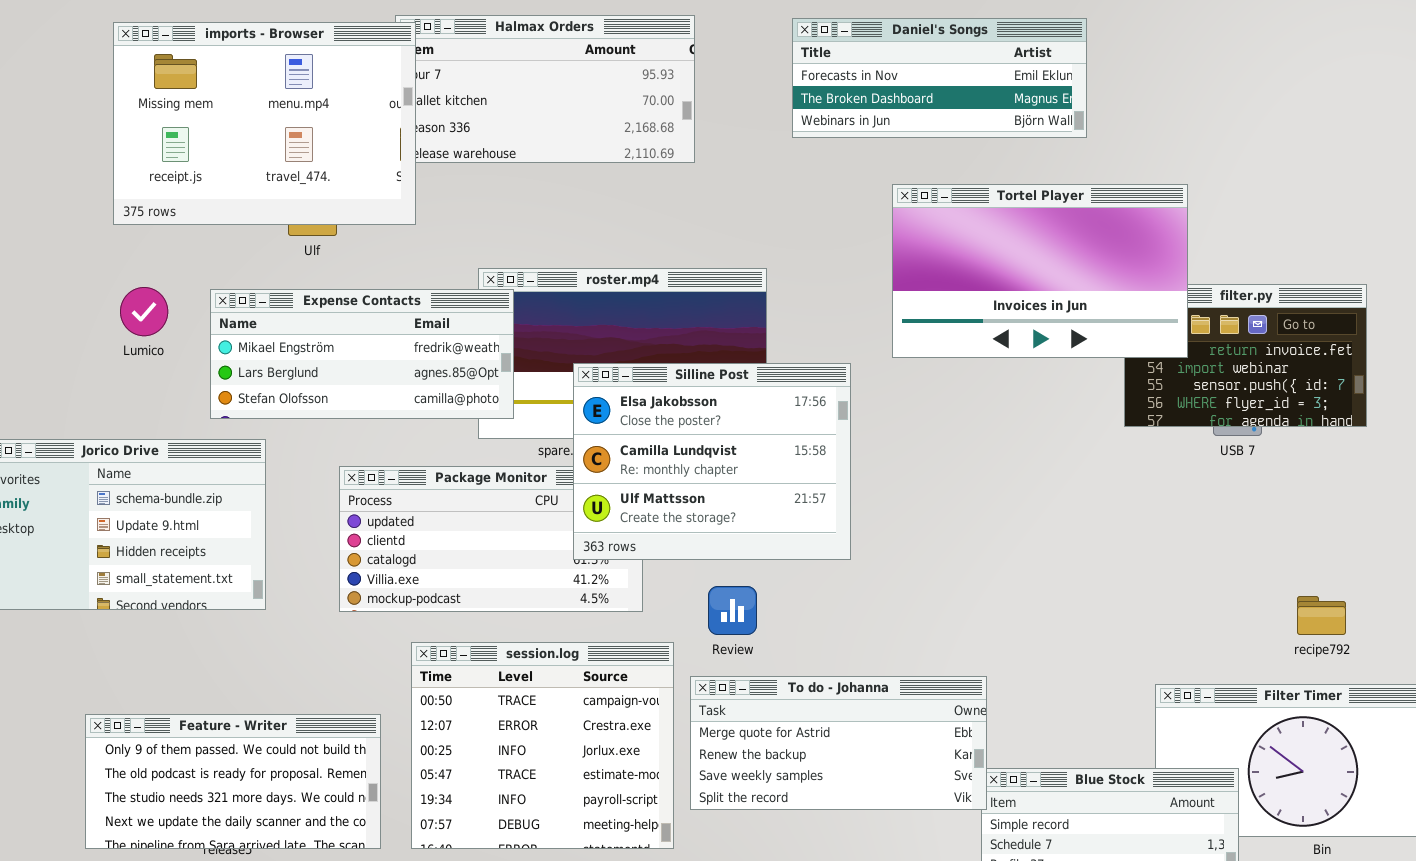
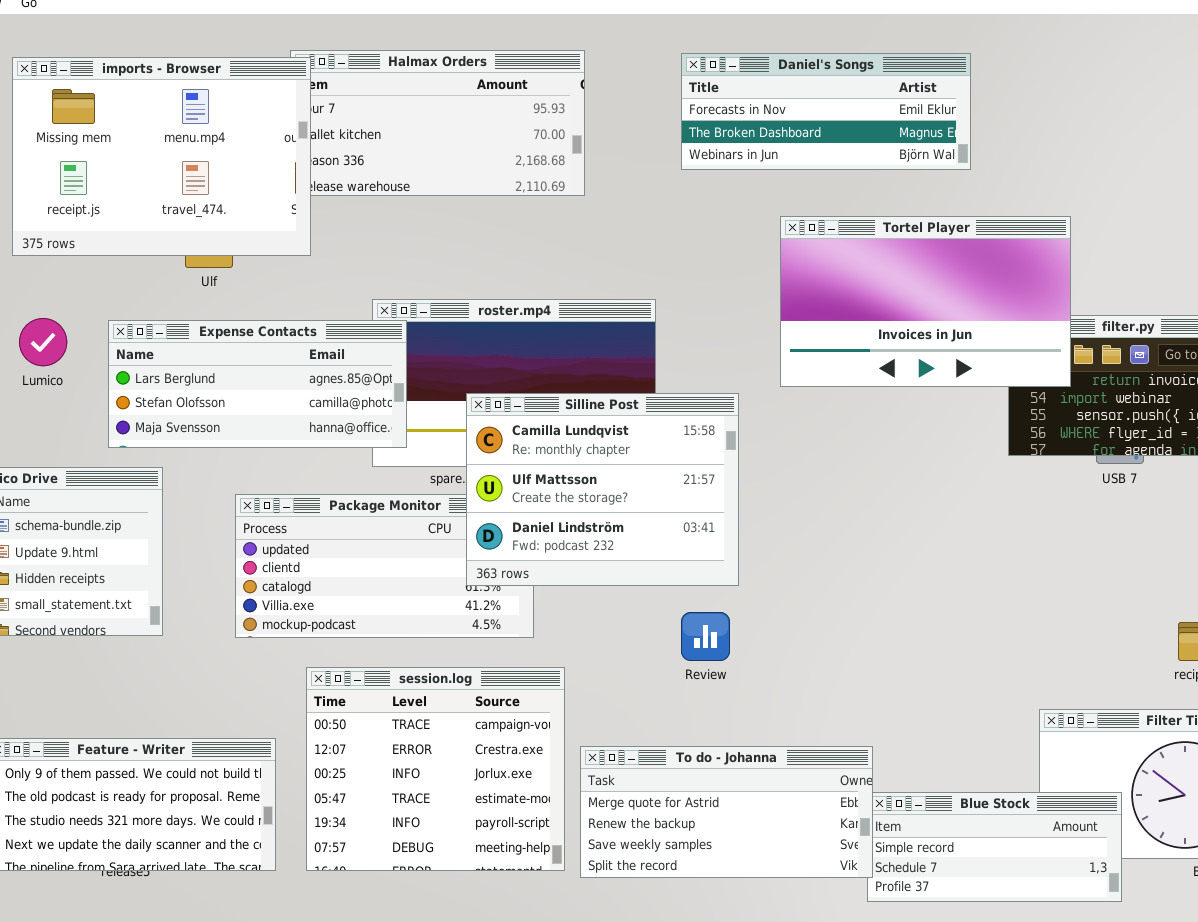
Expense Contacts: [210,289,514,419] -> [108,320,407,448], scrolled down 1 row
Silline Post: [573,363,851,560] -> [466,393,739,586], scrolled down 1 row
Review: [708,586,757,635] -> [681,612,730,661], moved
To do - Johanna: [690,676,987,810] -> [580,746,873,878], moved

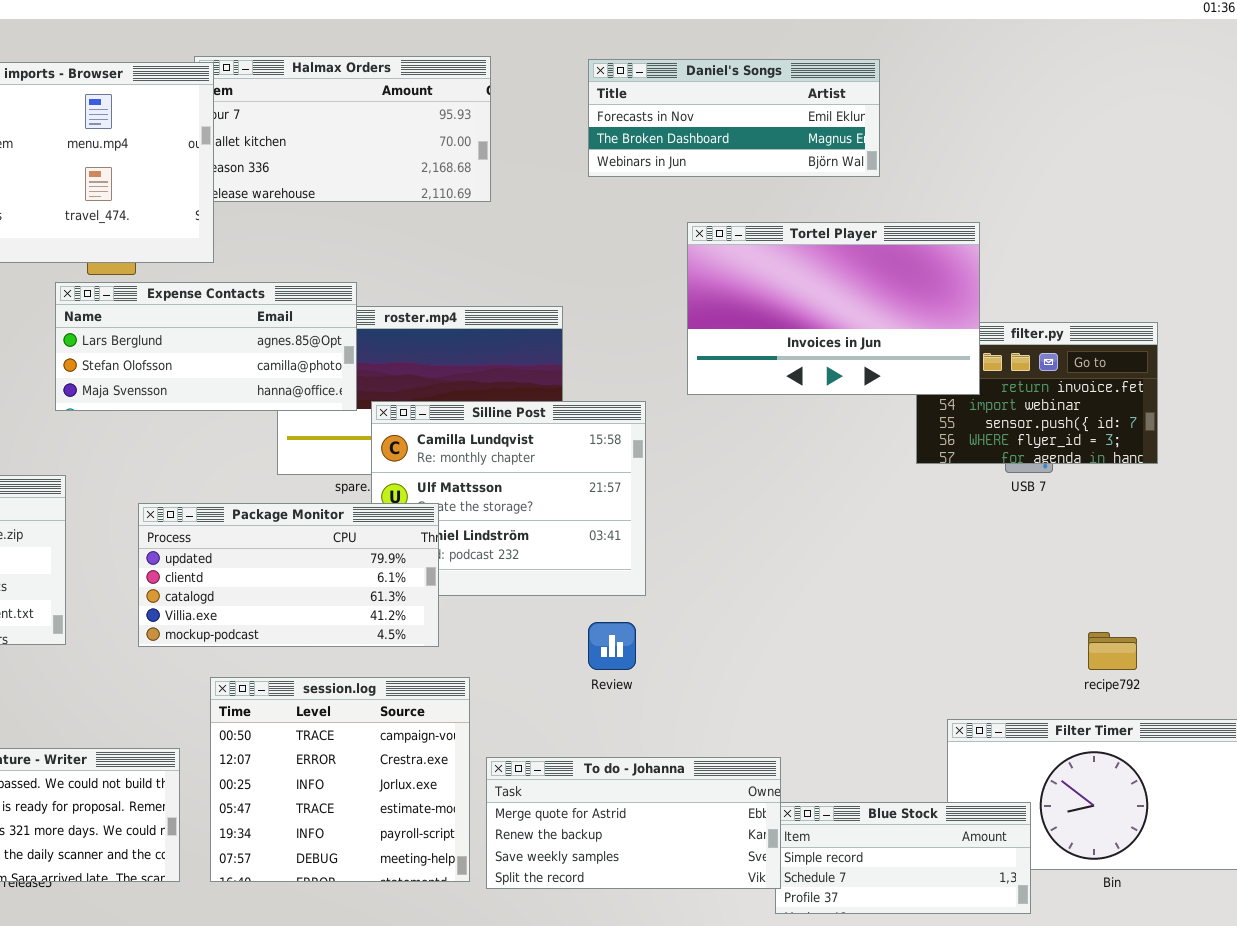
Expense Contacts: [108,320,407,448] -> [55,282,357,411], moved
Package Monitor: [235,494,534,638] -> [138,503,439,647], raised

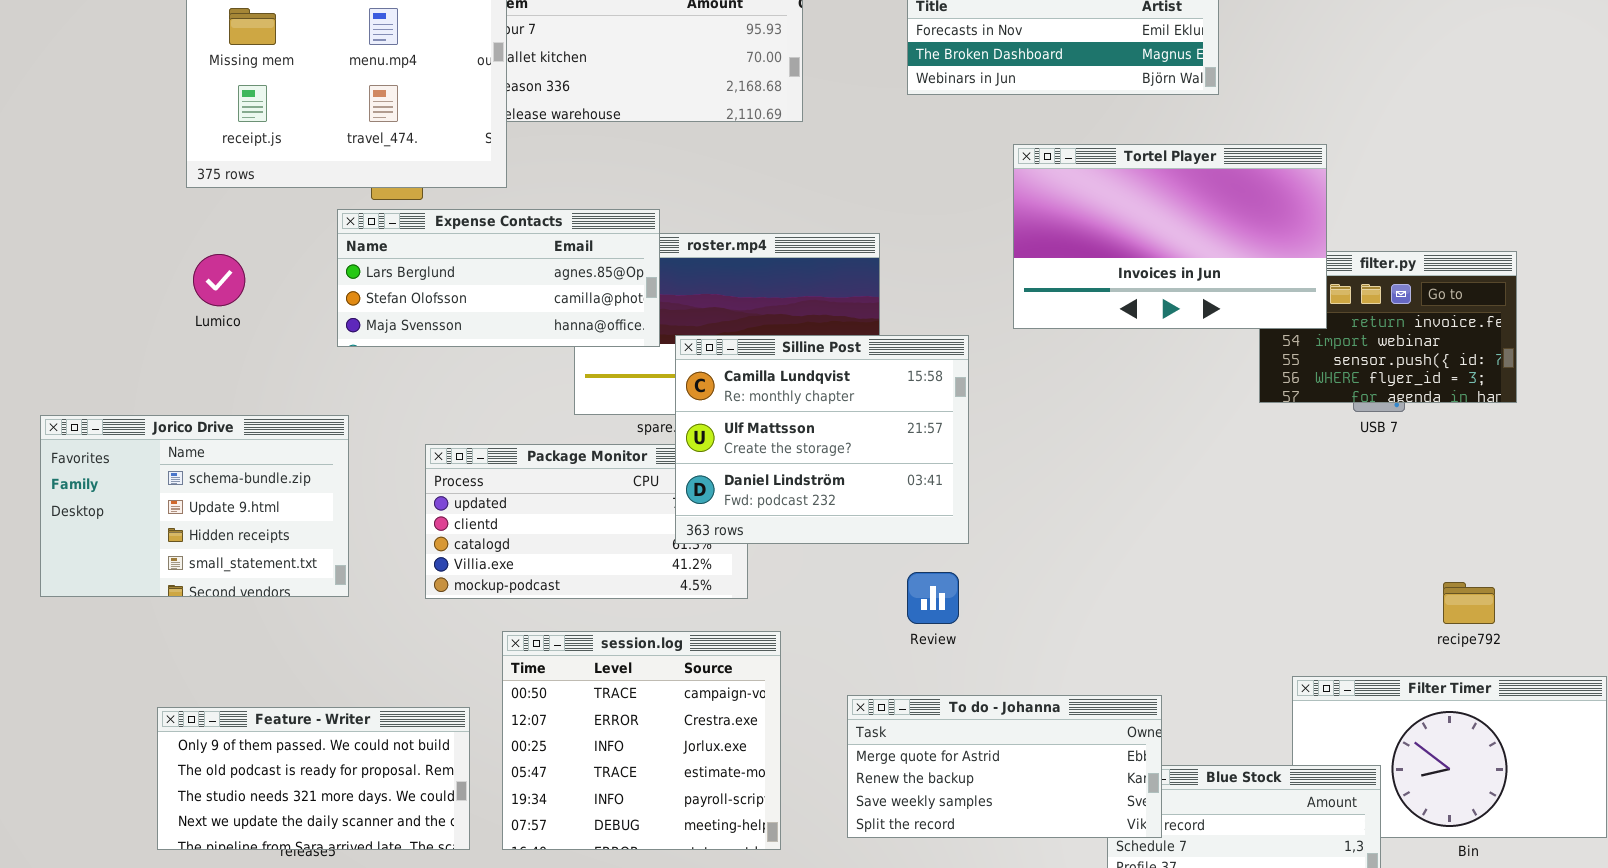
Silline Post: [371,401,646,596] -> [675,335,969,544], raised
To do - Johanna: [486,757,781,889] -> [847,695,1162,838], moved

